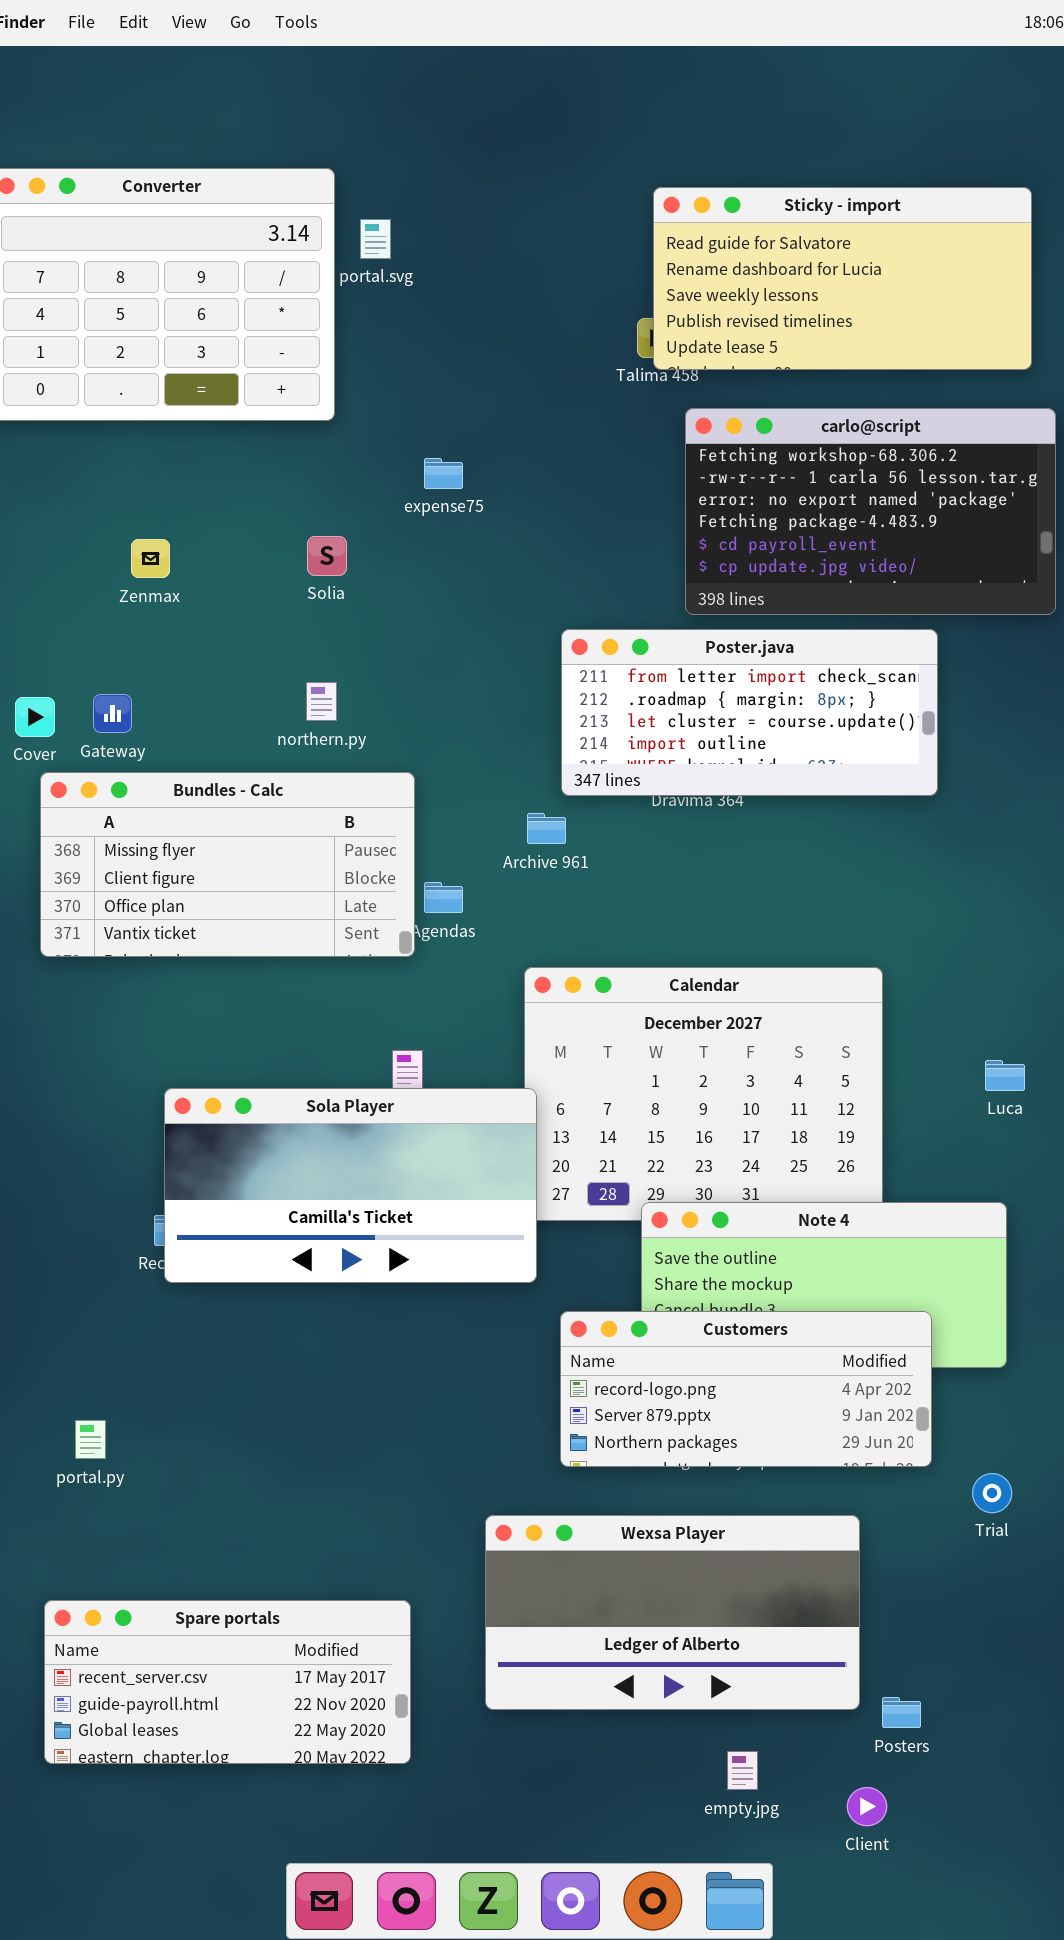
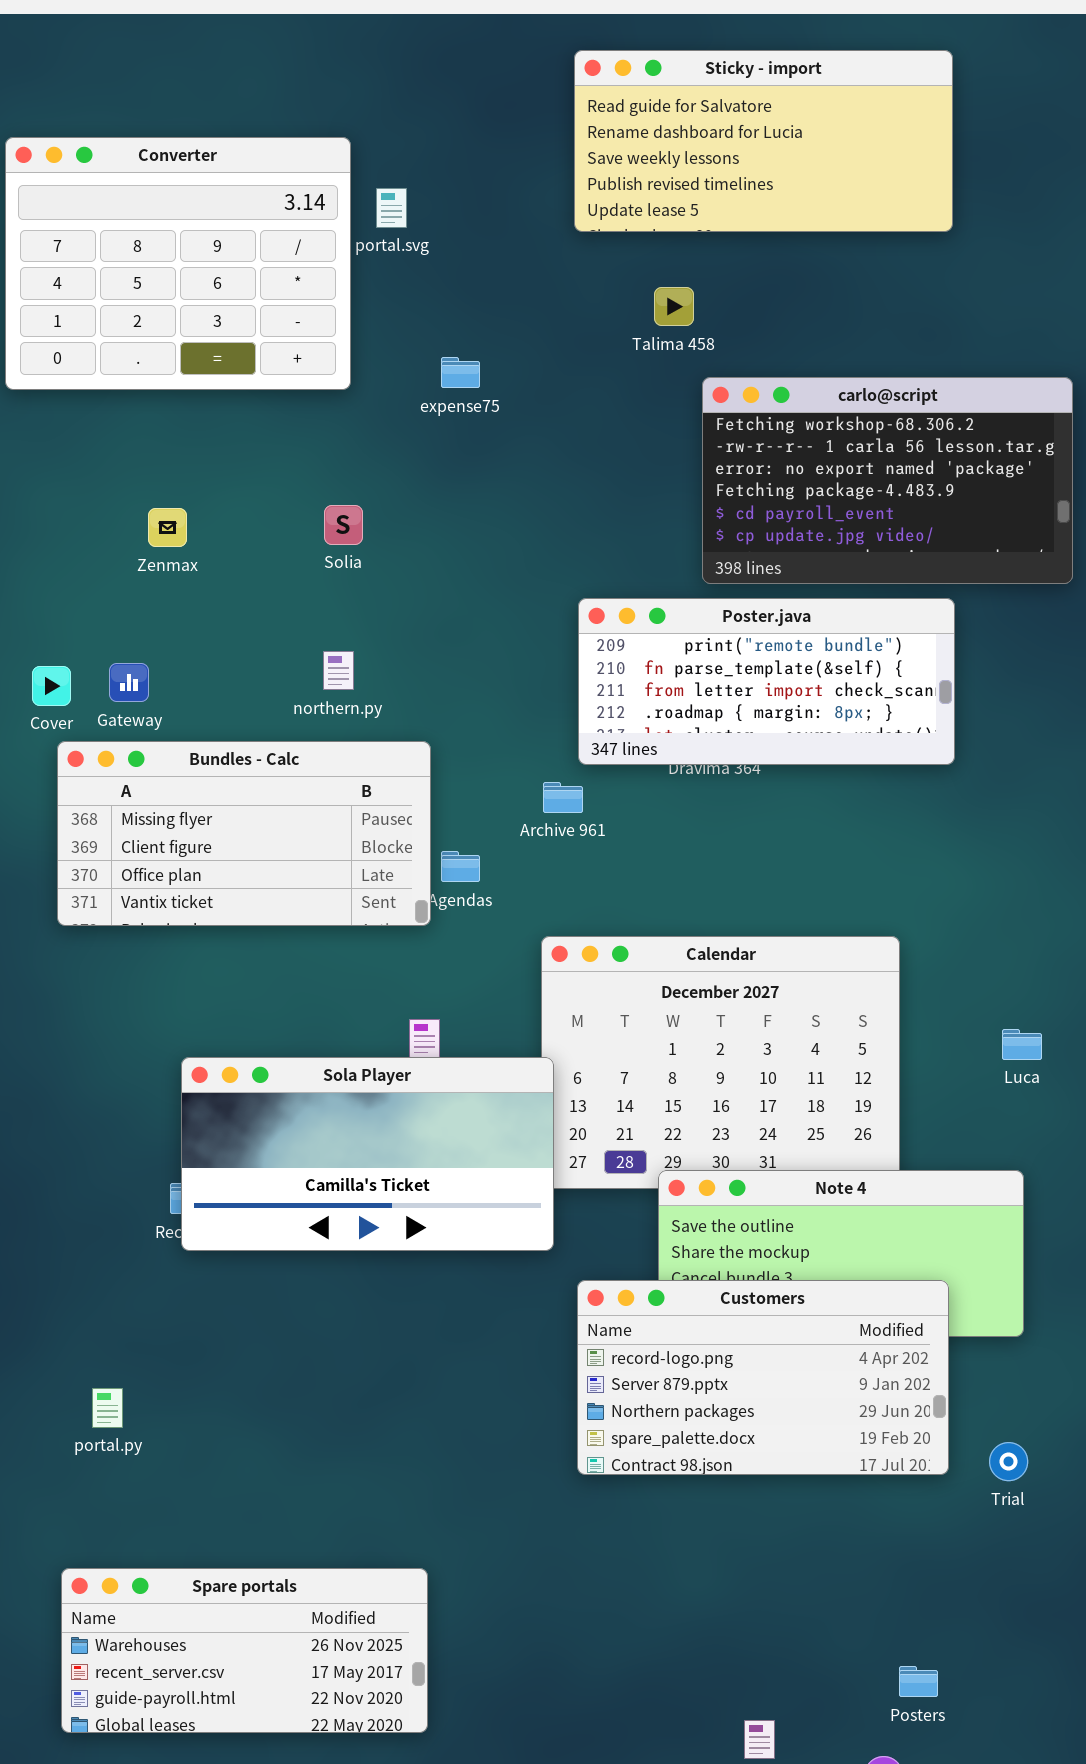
Sticky - import: [653,187,1032,370] -> [574,50,953,232], moved
expense75: [424,458,463,489] -> [441,357,480,388], moved
Poster.java: [561,629,938,796] -> [578,598,955,765], scrolled up 2 rows
Customers: [560,1311,932,1467] -> [577,1280,949,1475], resized
Wexsa Player: [485,1515,860,1710] -> none, closed
Spare portals: [44,1600,411,1764] -> [61,1568,428,1733], scrolled up 1 row

